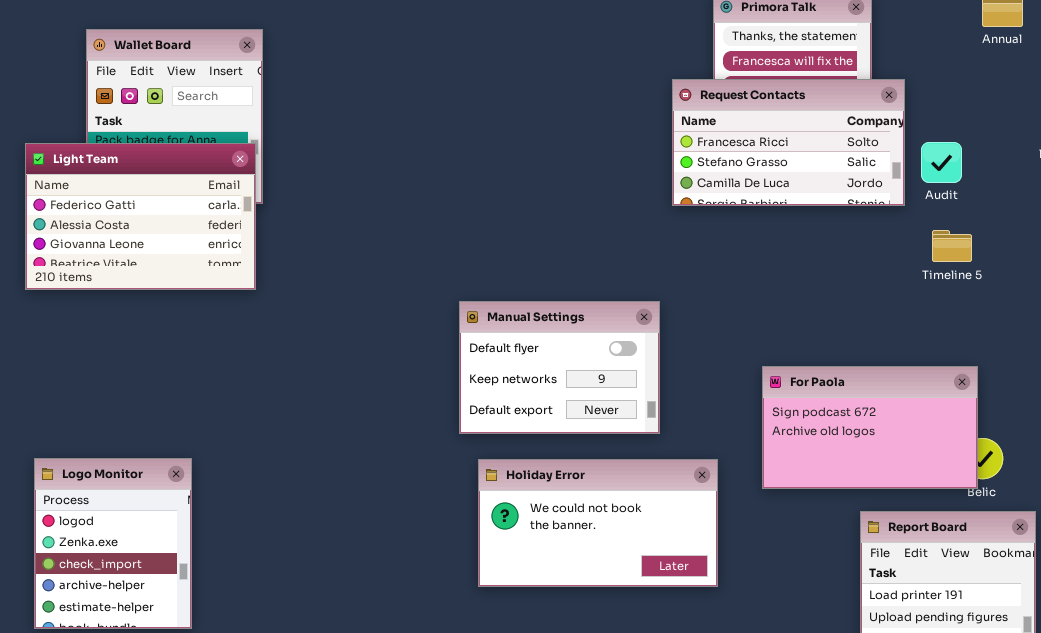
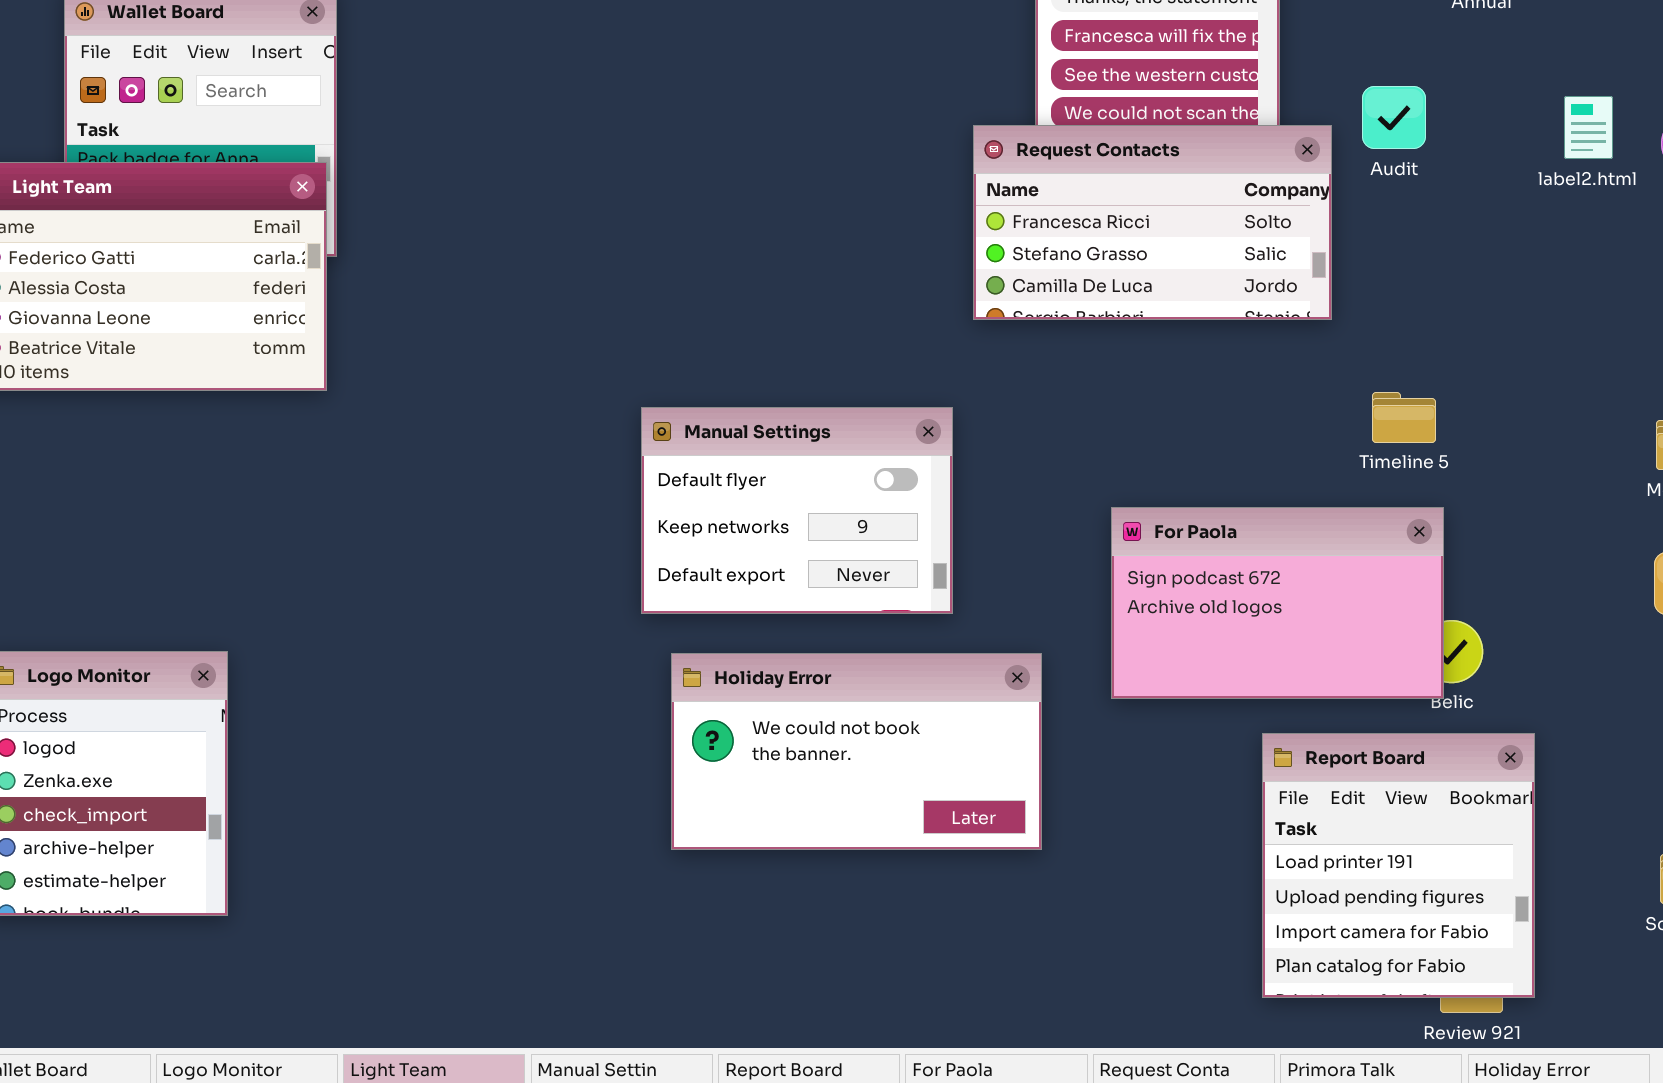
Request Contacts: [672,79,905,206] -> [973,125,1332,320], moved
Audit: [921,142,962,183] -> [1362,86,1426,149], moved
Timeline 5: [932,230,972,262] -> [1372,392,1436,443], moved

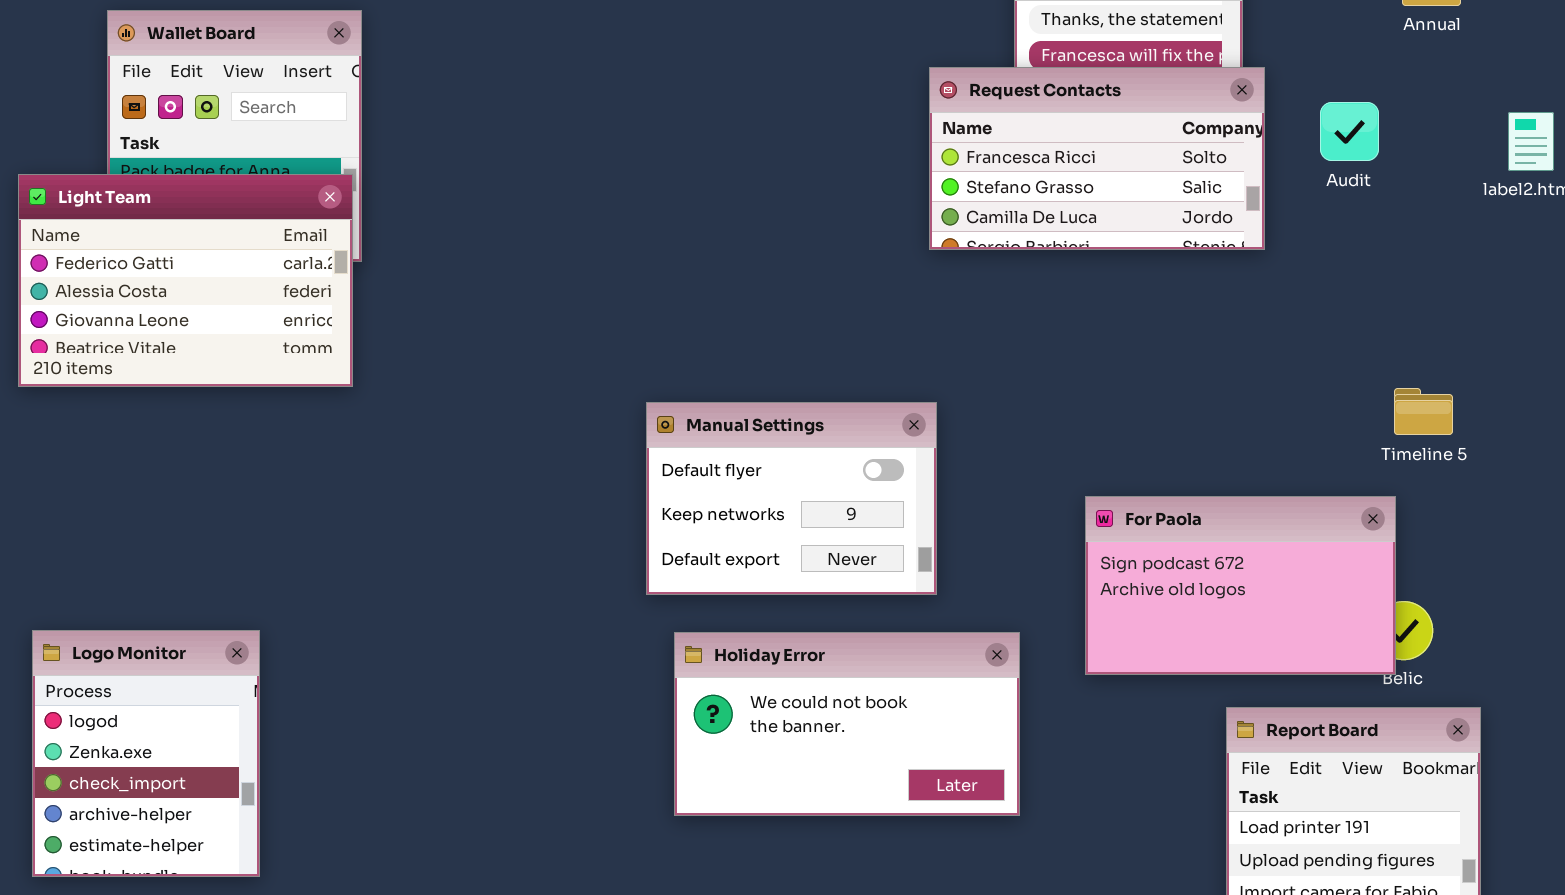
Request Contacts: [973,125,1332,320] -> [929,67,1265,250], moved
Timeline 5: [1372,392,1436,443] -> [1394,388,1453,435], moved

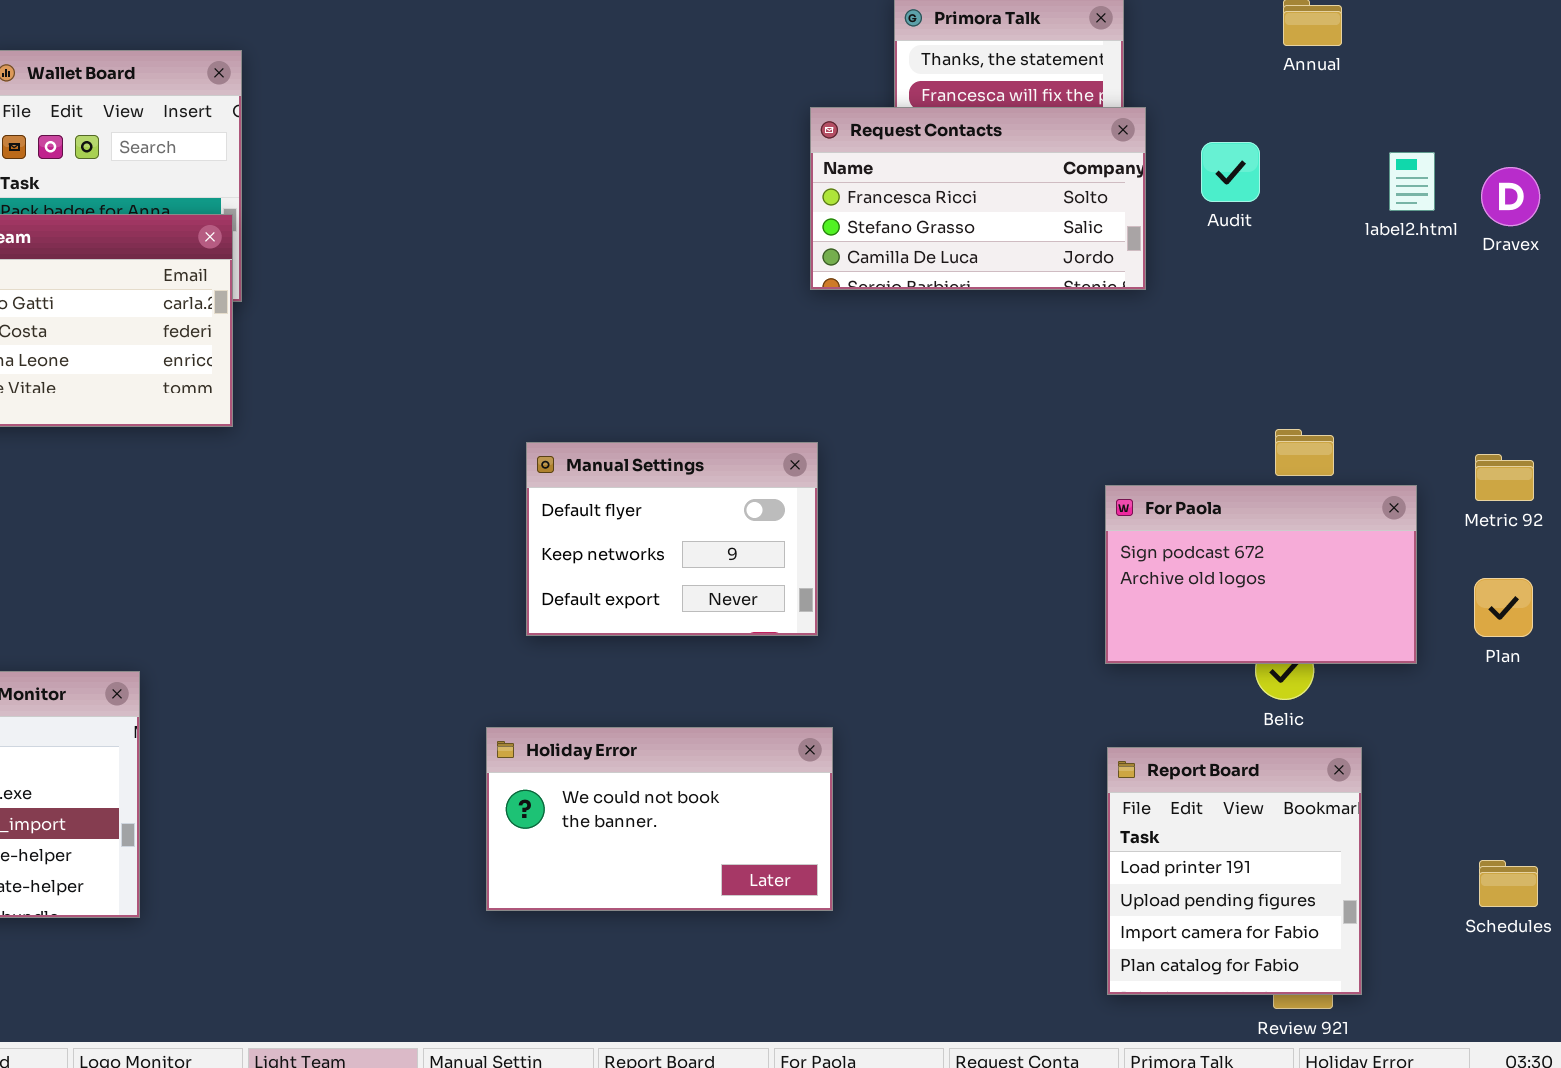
For Paola: [1085,496,1396,675] -> [1105,485,1417,664], moved
Holiday Error: [674,632,1020,816] -> [486,727,833,911], moved

